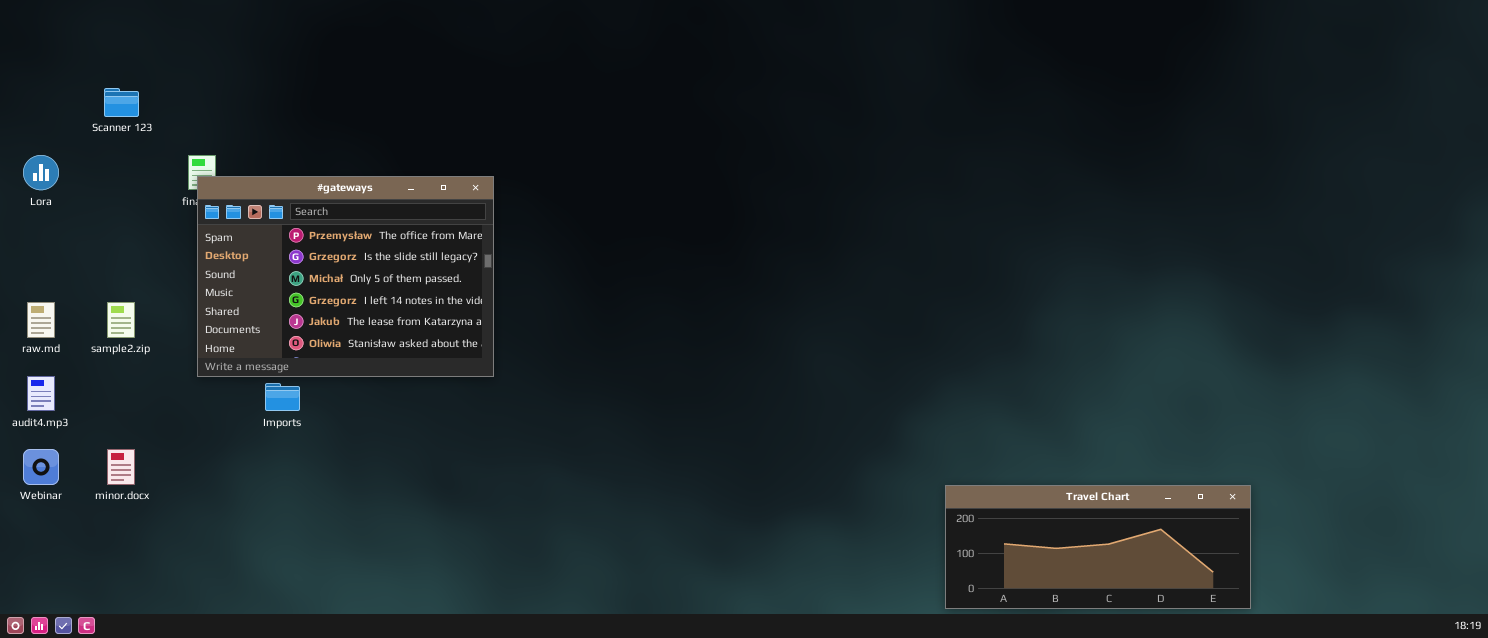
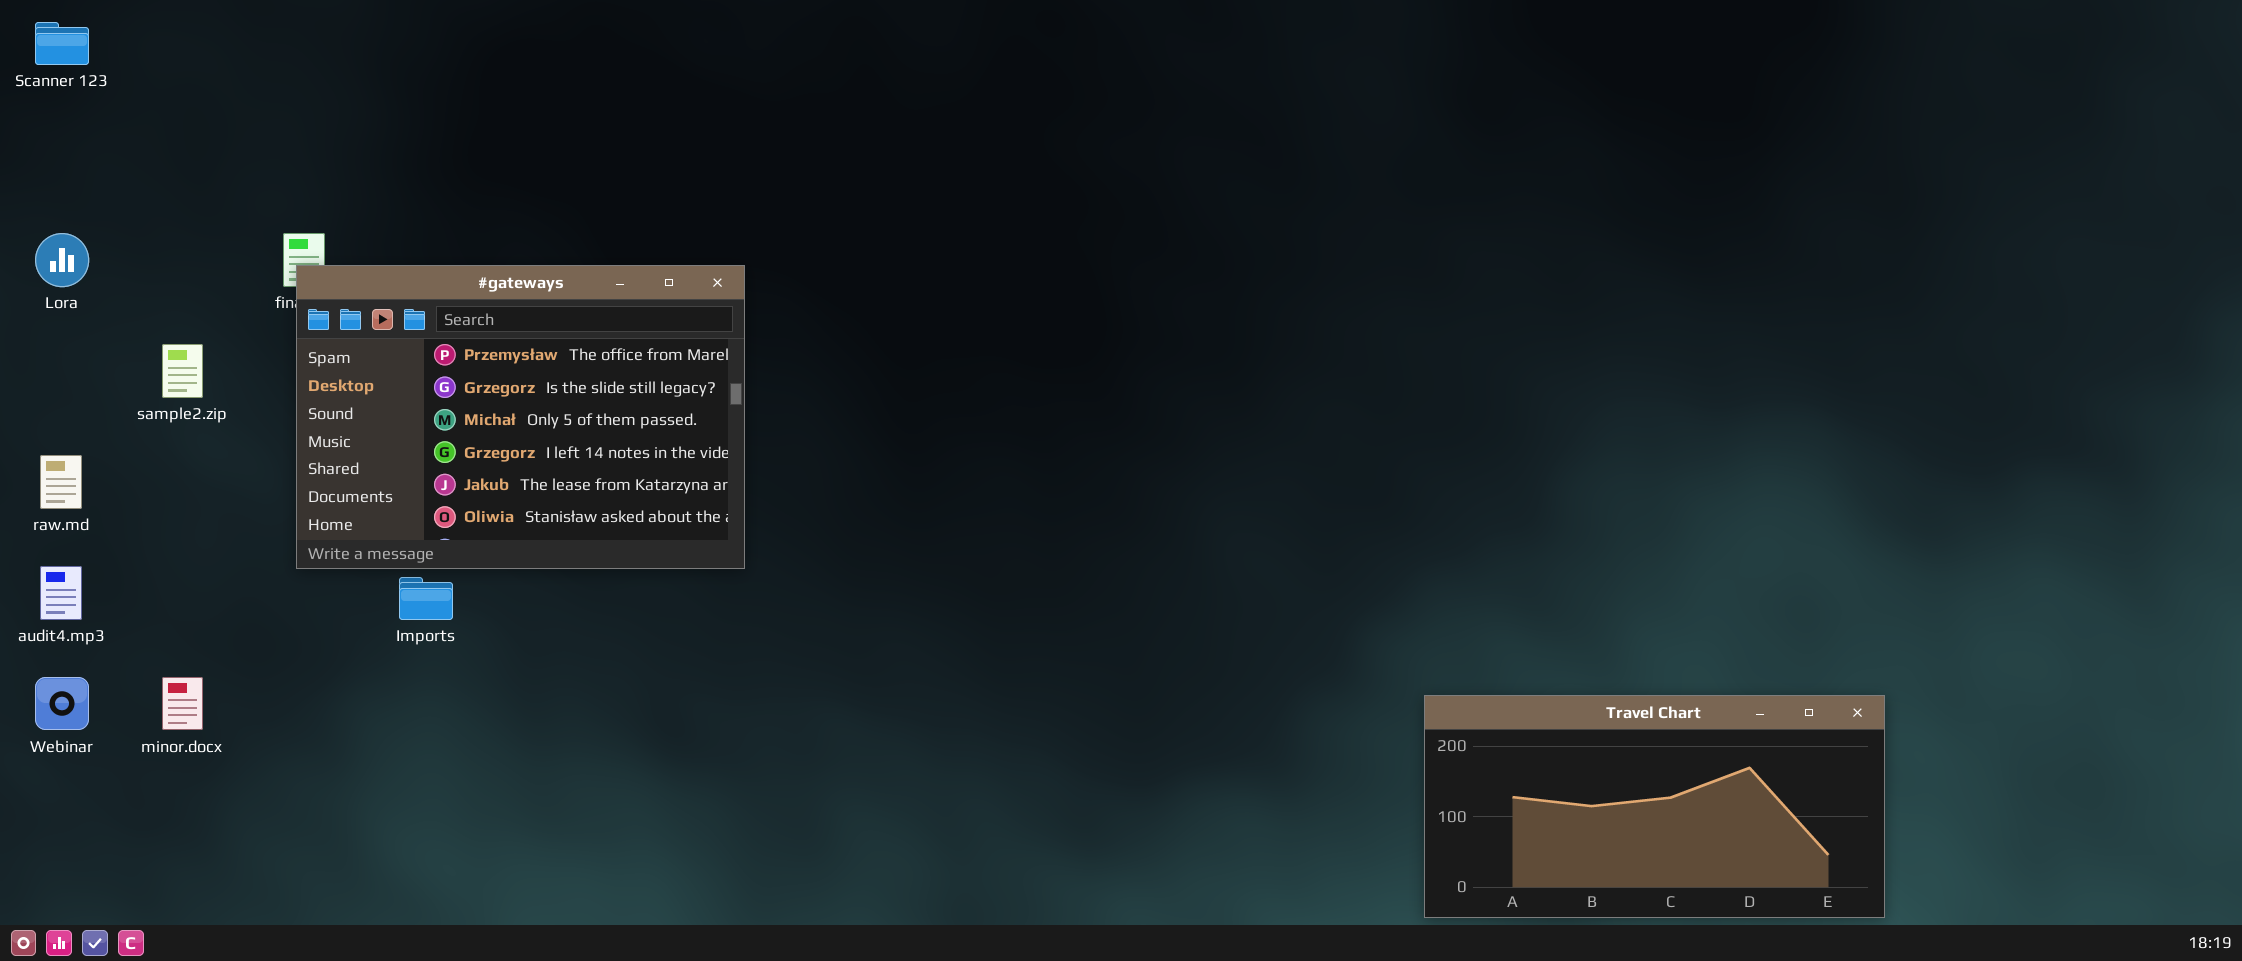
Scanner 123: [104,88,139,117] -> [35,22,89,65], moved
sample2.zip: [107,302,135,338] -> [162,344,203,398], moved
Travel Chart: [945,485,1251,609] -> [1424,695,1885,918], resized

